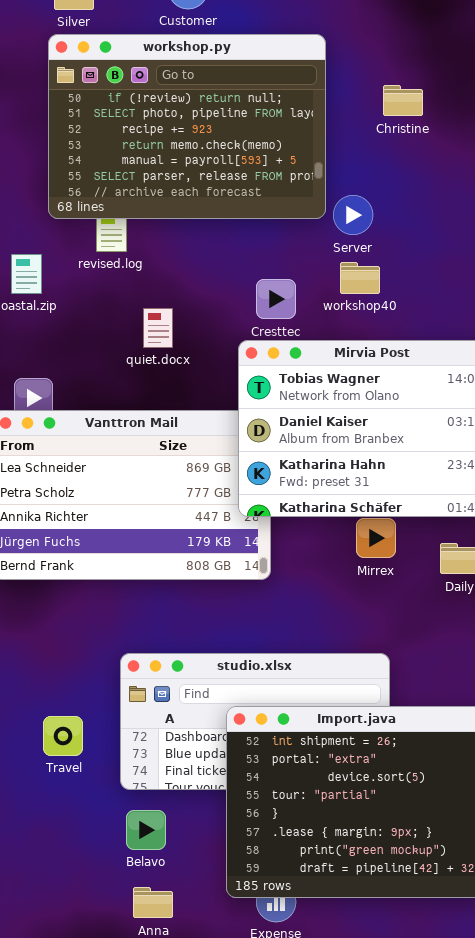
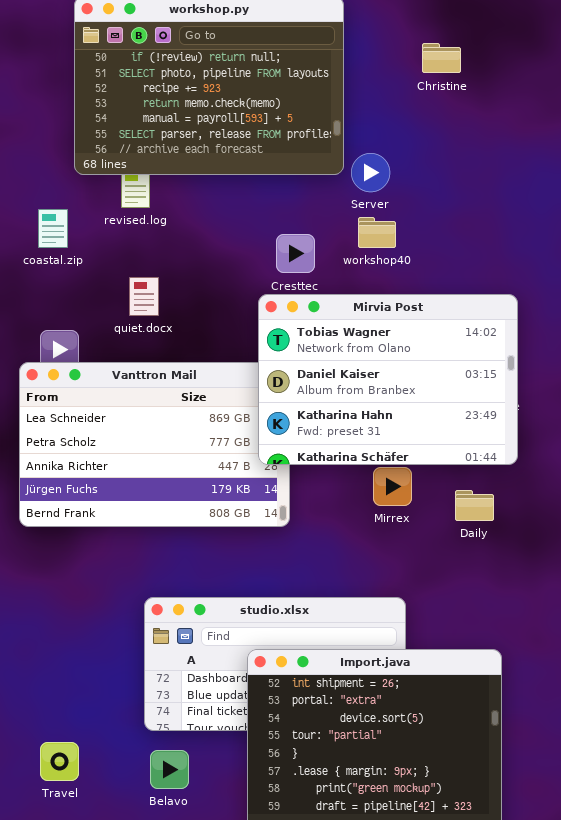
Christine: [383,85,423,116] -> [422,43,461,73], moved
quiet.docx: [143,308,173,348] -> [129,277,159,316], moved
Travel: [43,716,83,756] -> [40,742,79,781], moved

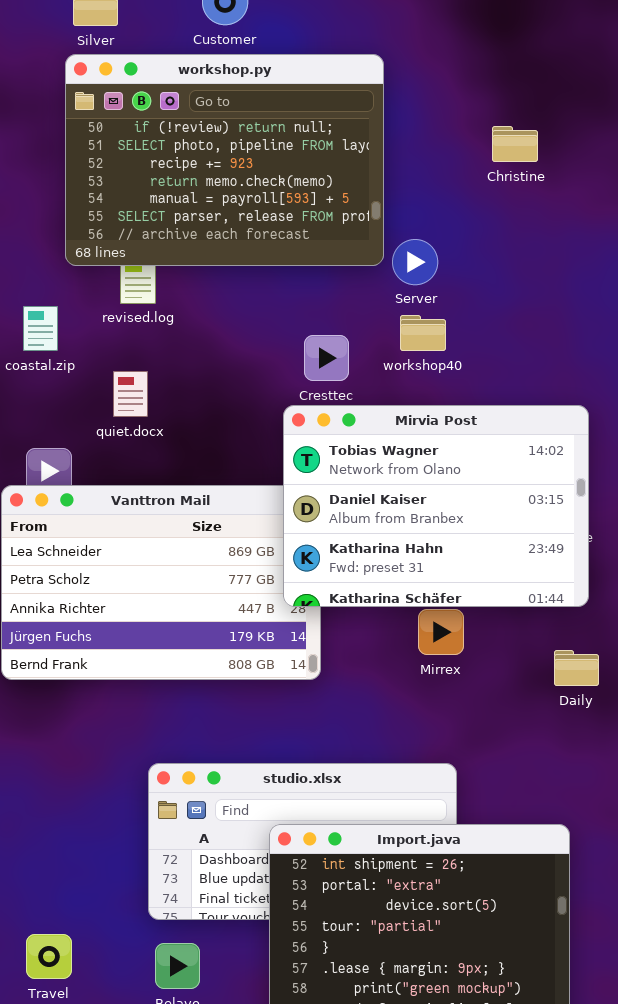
Christine: [422,43,461,73] -> [492,126,538,162], moved
quiet.docx: [129,277,159,316] -> [113,371,148,417], moved
Daily: [455,490,494,521] -> [554,650,599,686], moved

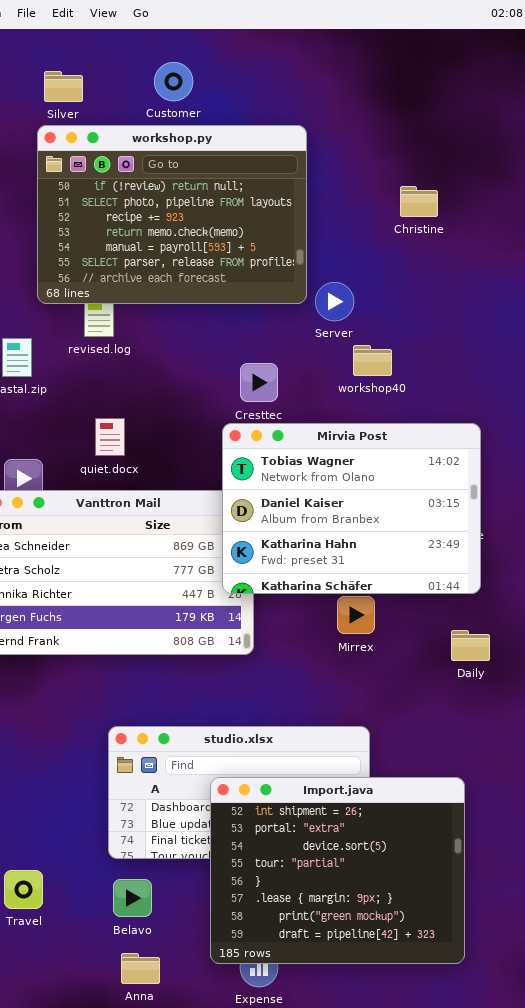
workshop40: [400,315,446,351] -> [353,345,392,376], moved
quiet.docx: [113,371,148,417] -> [95,418,125,456], moved

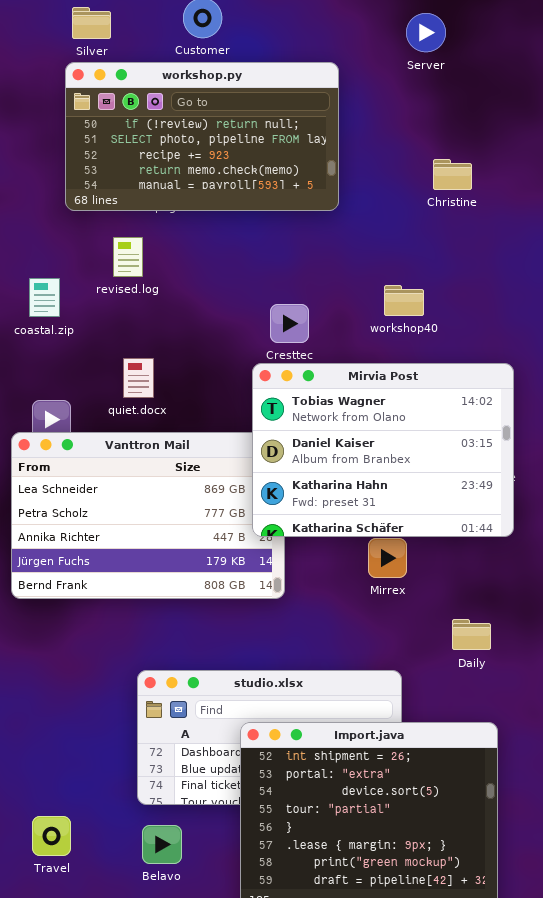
workshop.py: [37,125,307,304] -> [65,62,339,211], resized
Christine: [400,186,438,217] -> [433,159,472,190], moved
Server: [315,282,354,321] -> [406,13,446,52], moved
Daily: [451,630,490,661] -> [452,619,491,650], moved

